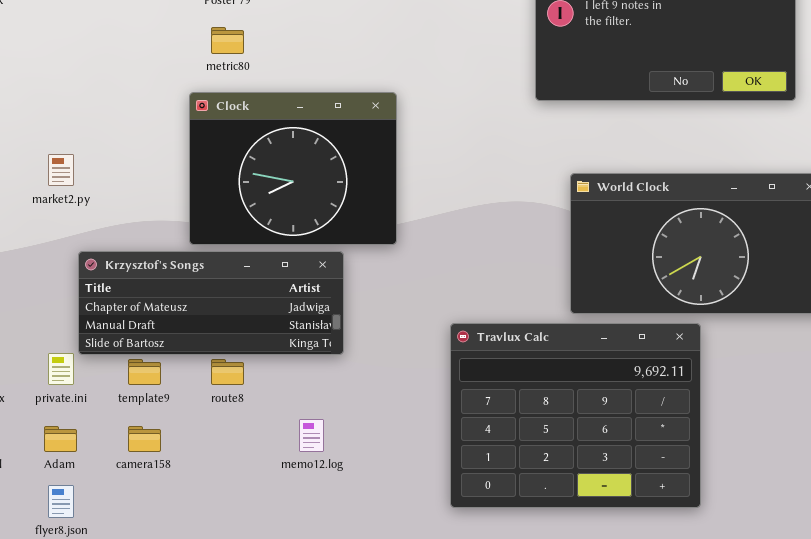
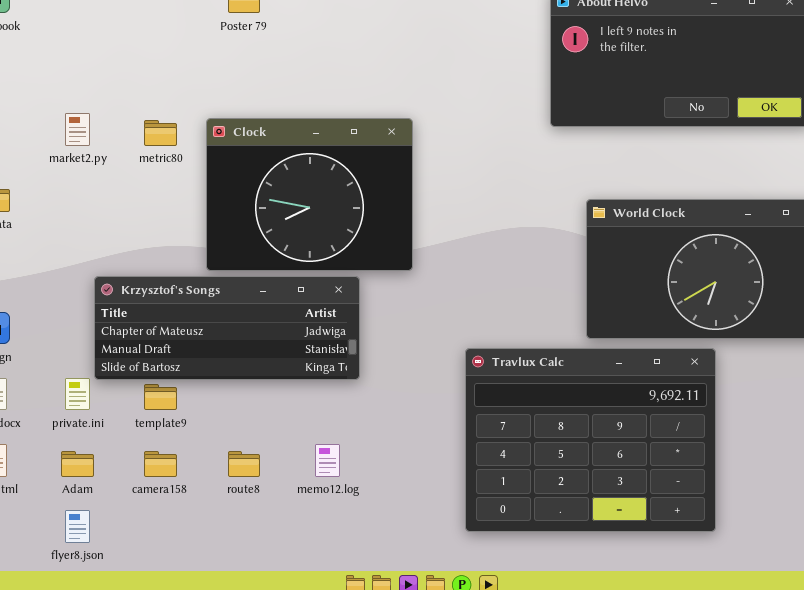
metric80: [211,27,244,54] -> [144,120,177,146], moved
market2.py: [48,154,74,186] -> [65,113,90,146], moved
route8: [211,359,244,385] -> [228,451,260,477], moved

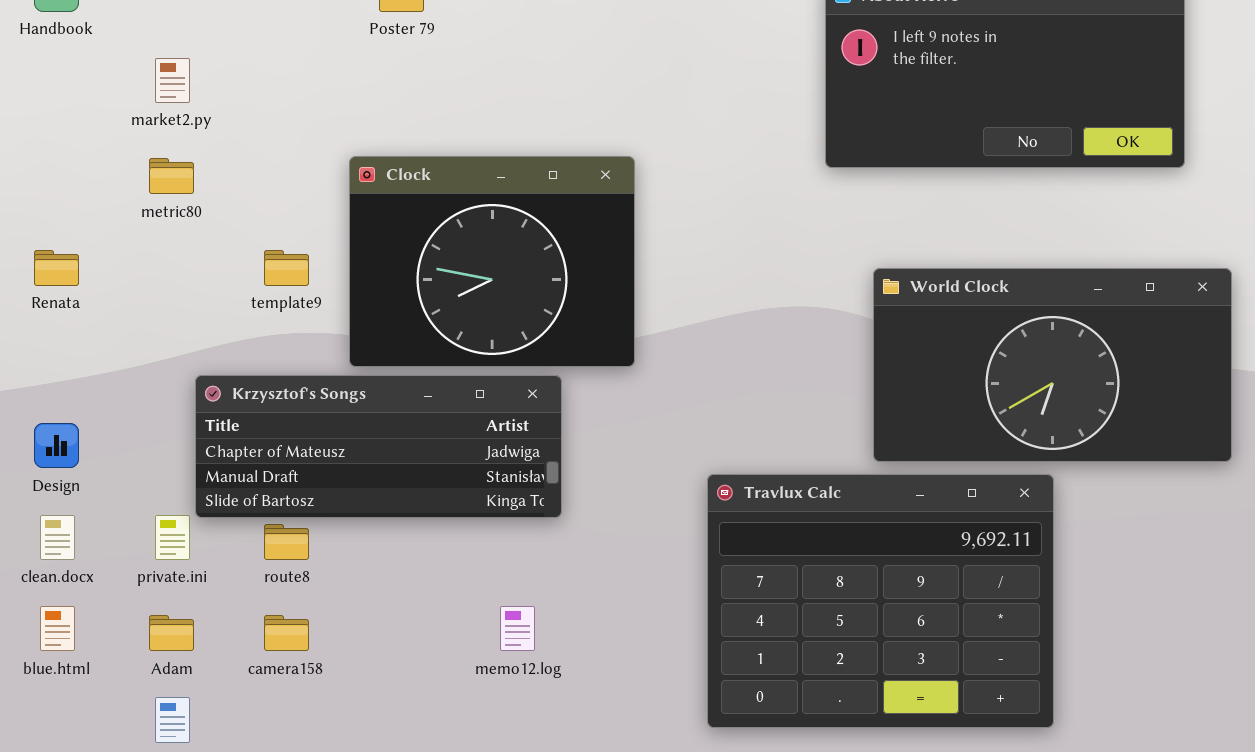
market2.py: [65,113,90,146] -> [155,58,190,103], moved
metric80: [144,120,177,146] -> [149,158,194,194], moved
template9: [144,384,177,410] -> [264,250,309,286], moved
route8: [228,451,260,477] -> [264,524,309,560], moved

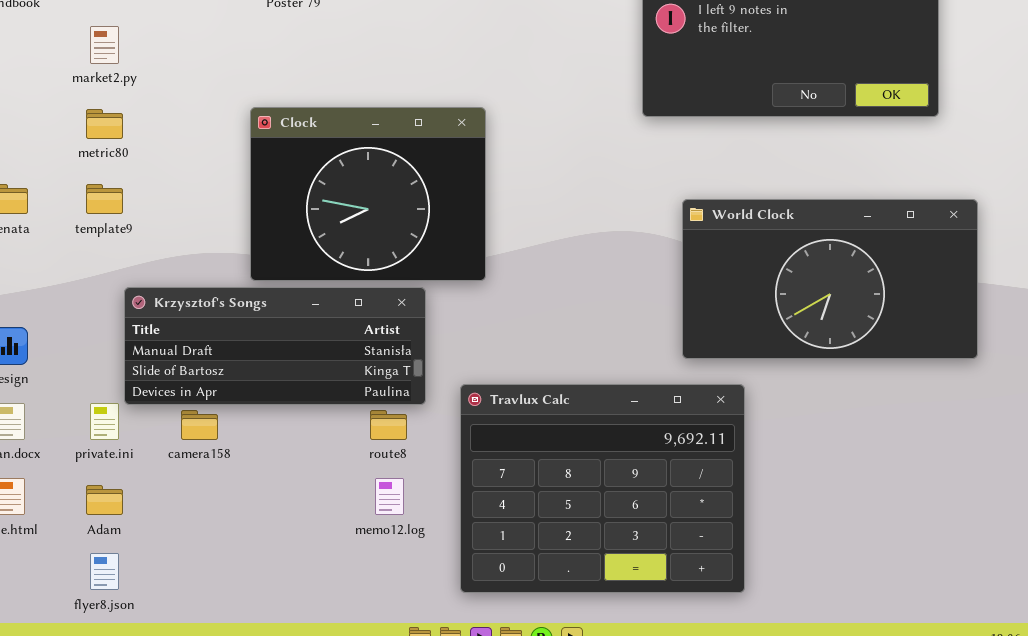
template9: [264,250,309,286] -> [86,184,123,214], moved
Krzysztof's Songs: [195,375,562,518] -> [124,287,426,405], scrolled down 1 row
Travlux Calc: [707,474,1054,728] -> [460,384,745,593], moved
route8: [264,524,309,560] -> [370,410,407,440], moved
camera158: [264,615,309,651] -> [181,410,218,440], moved

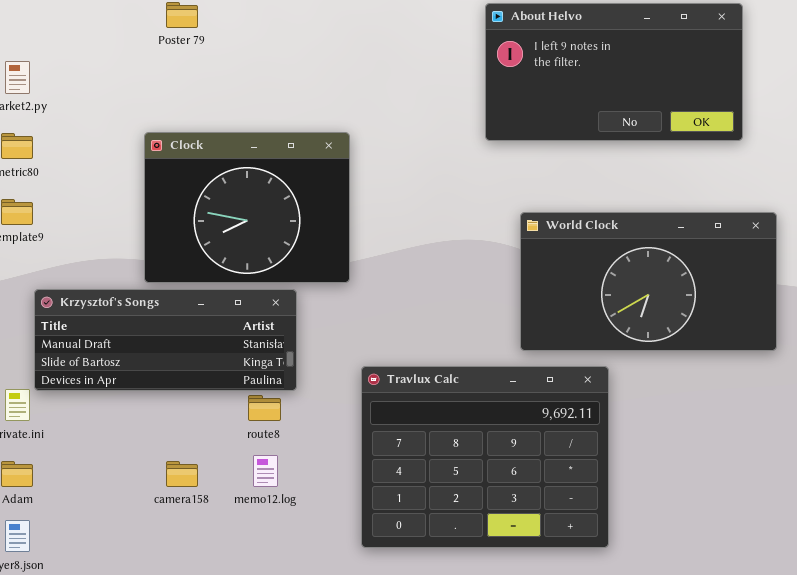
Travlux Calc: [460,384,745,593] -> [361,366,609,548], moved
camera158: [181,410,218,440] -> [166,461,198,487], moved

